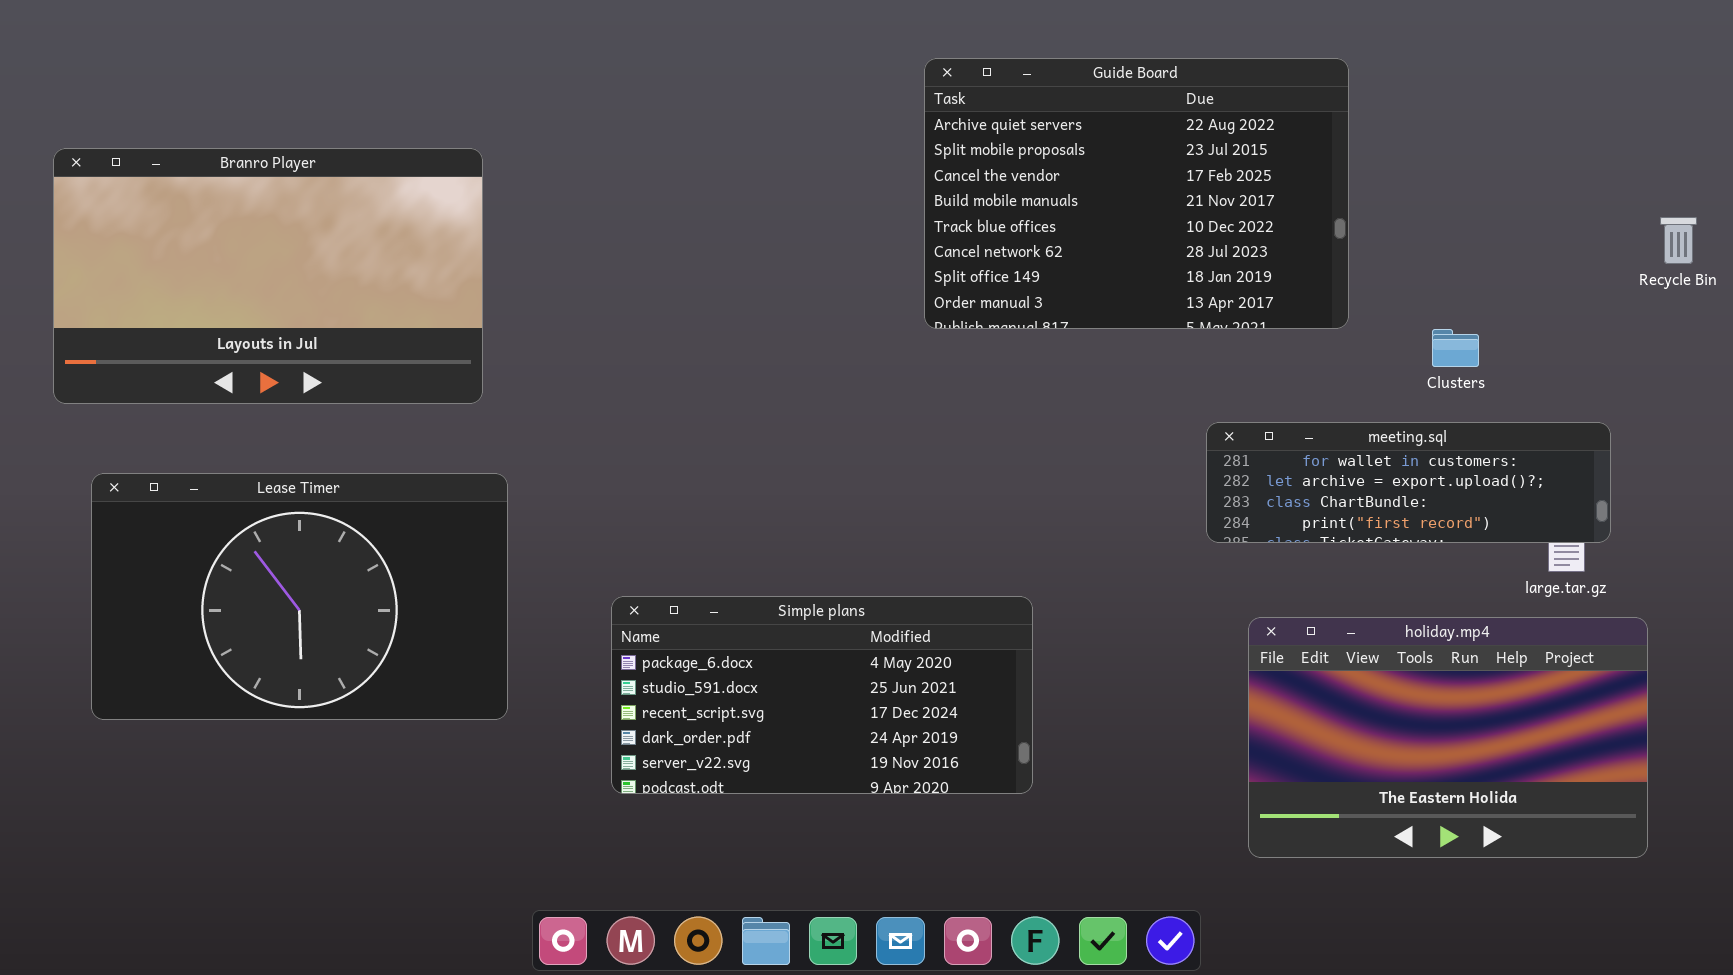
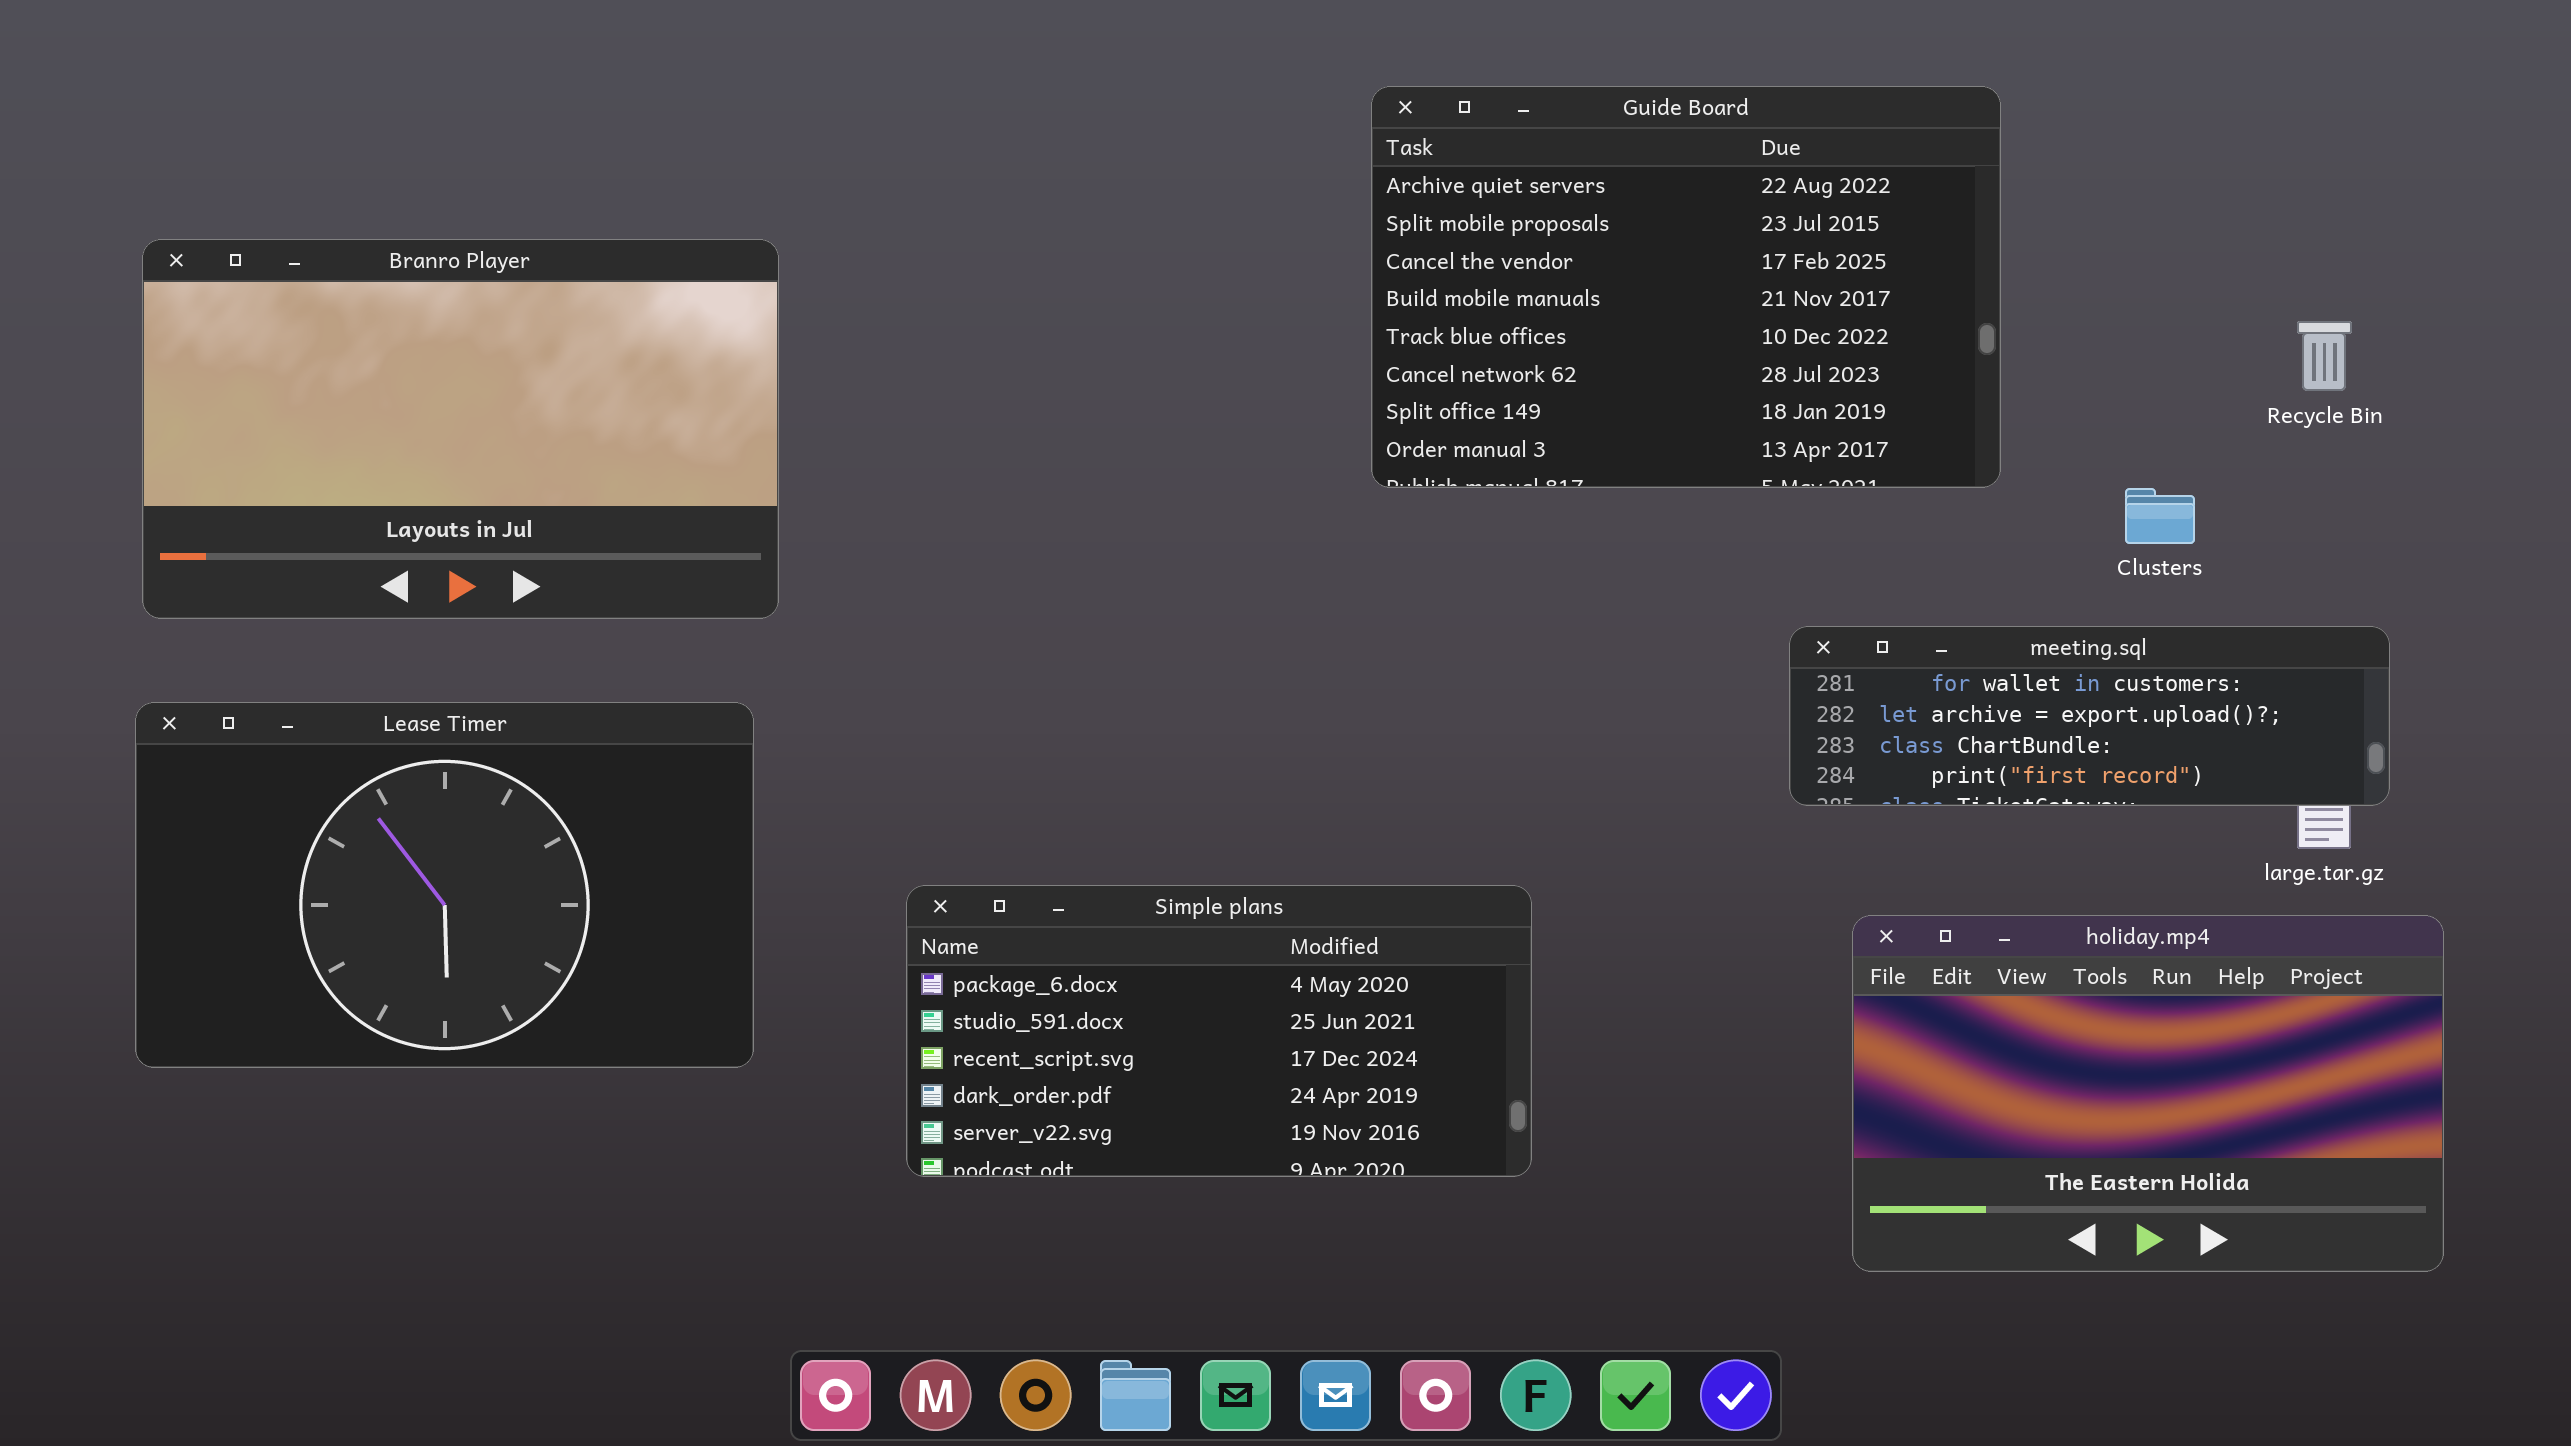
Branro Player: [53,148,483,404] -> [142,239,779,619], moved
Recycle Bin: [1660,217,1697,264] -> [2297,321,2352,391], moved

